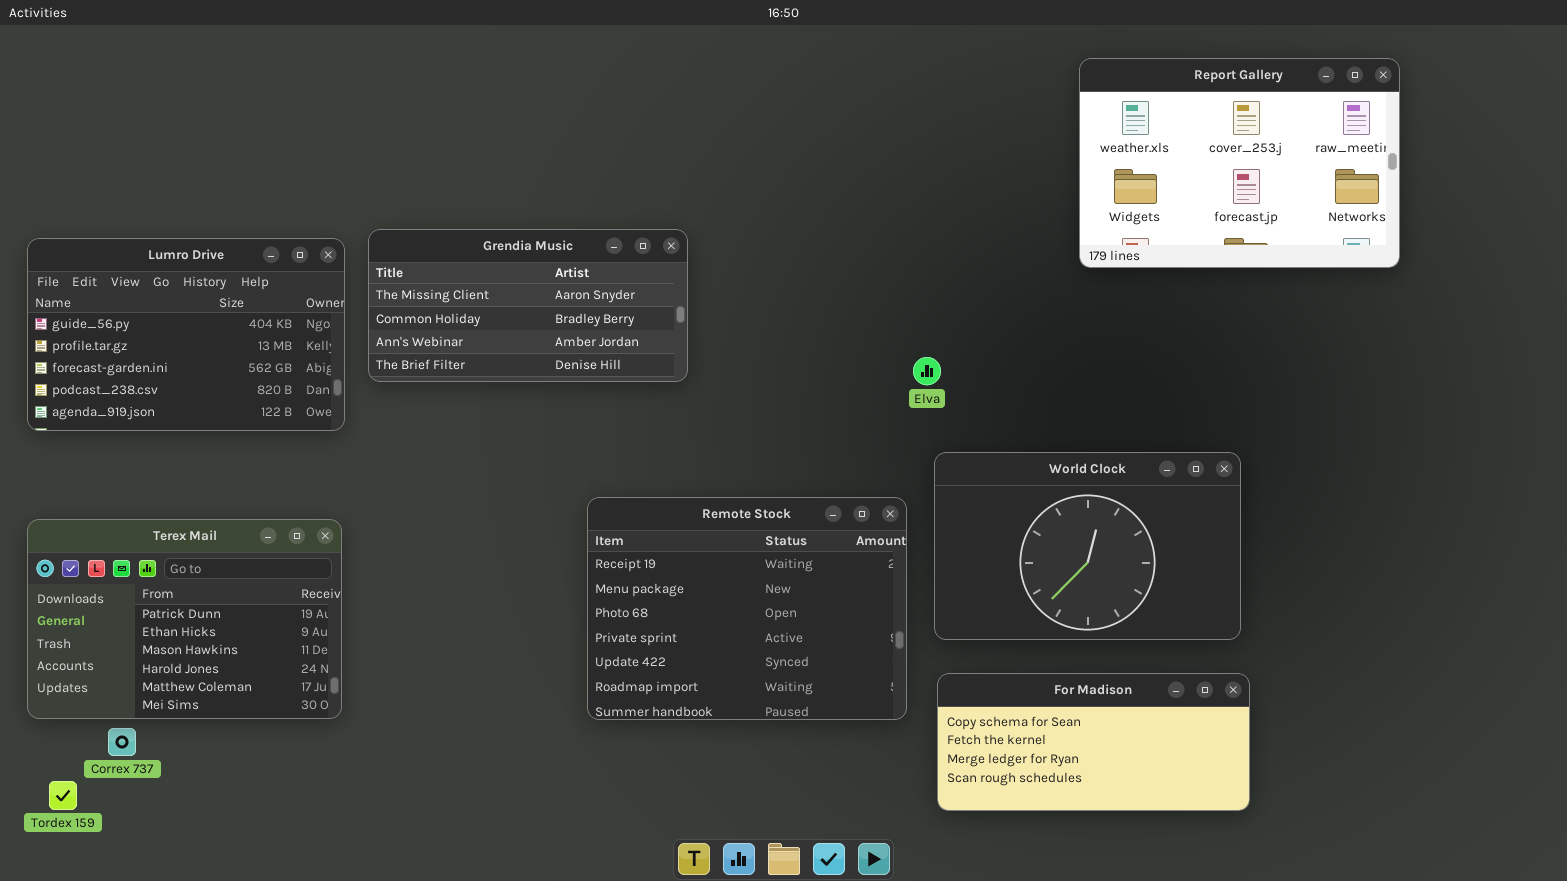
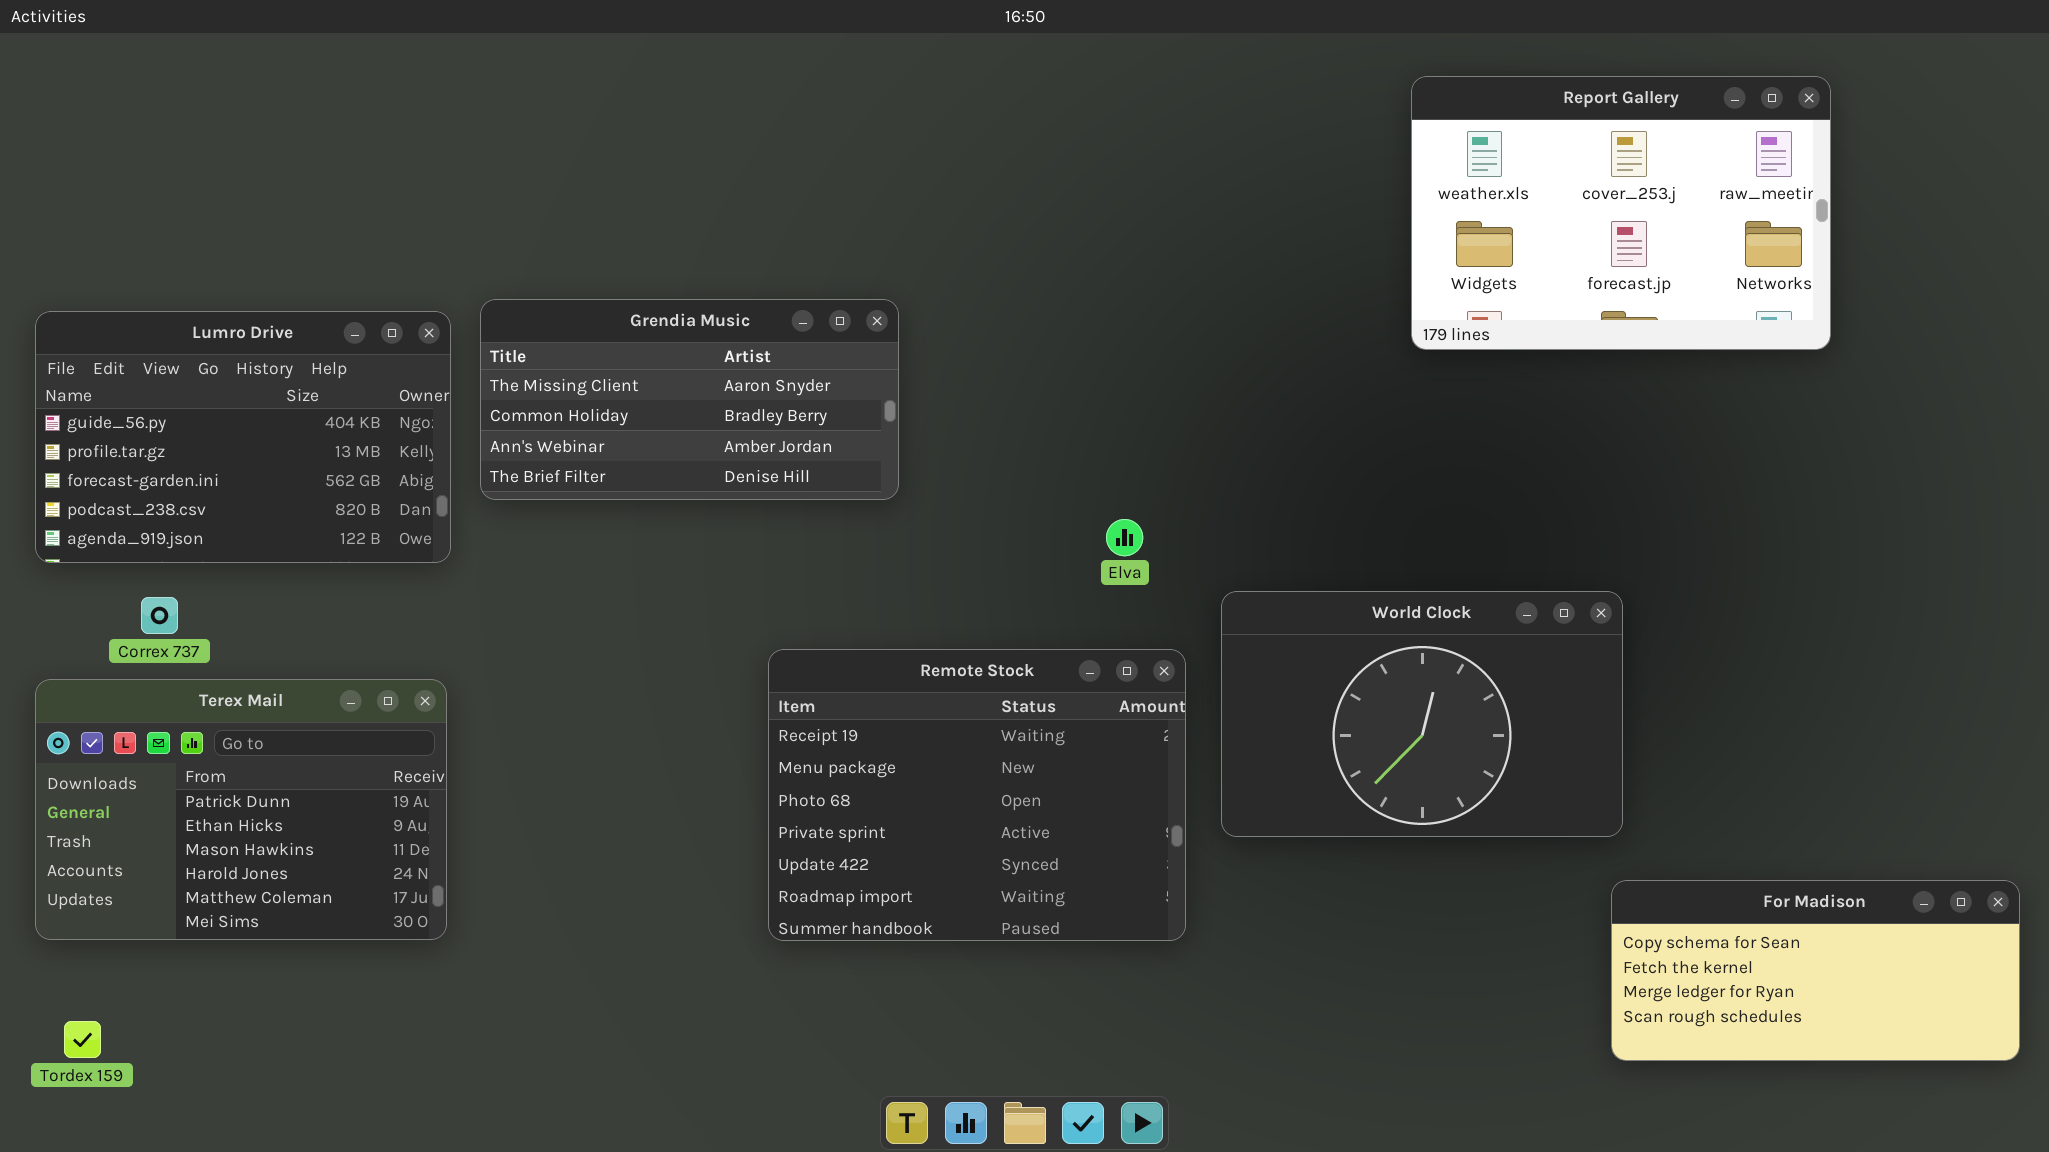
Elva: [913,357,941,385] -> [1106,519,1143,556], moved
For Madison: [937,673,1250,811] -> [1611,880,2020,1061], moved
Correx 737: [108,728,136,756] -> [141,597,178,634], moved

